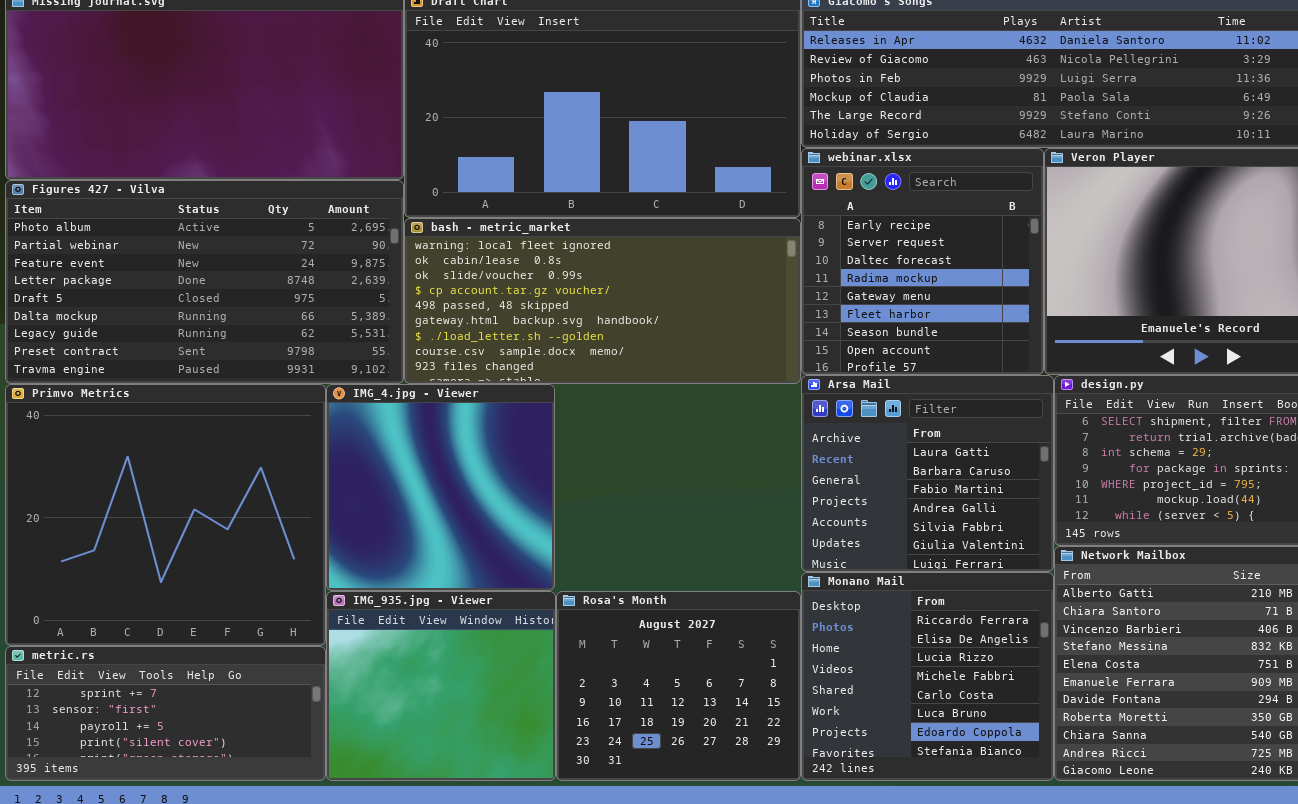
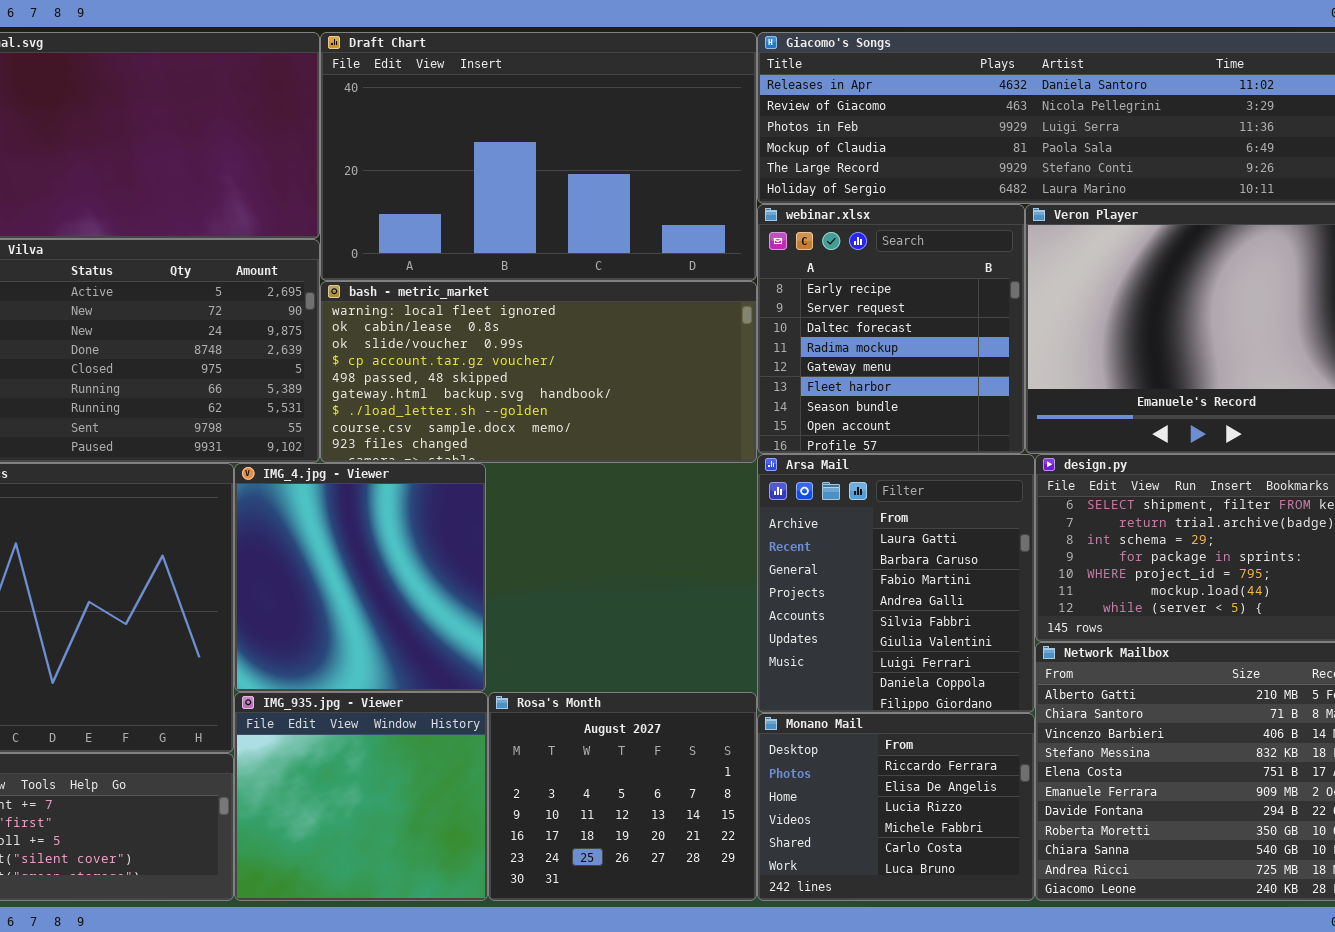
Arsa Mail: [801,375,1054,572] -> [757,454,1035,713], resized
Monano Mail: [801,572,1054,781] -> [757,713,1035,901], resized

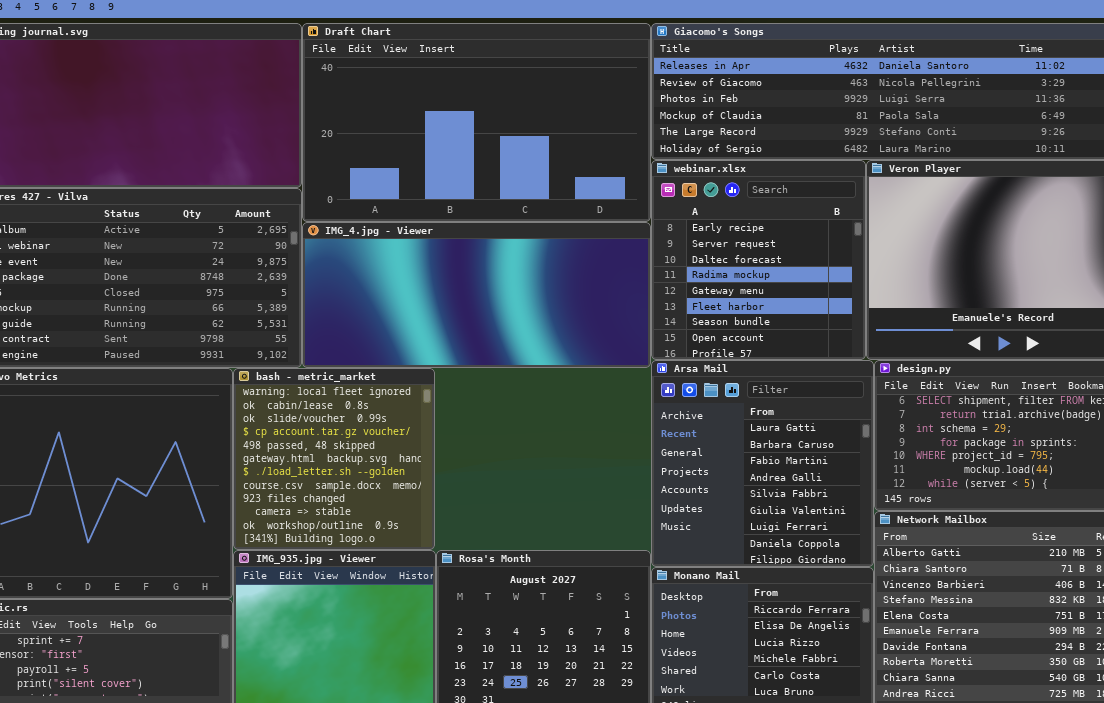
bash - metric_market: [320,281,757,463] -> [233,368,435,550], moved, resized
IMG_4.jpg - Viewer: [234,463,486,692] -> [302,222,651,368], moved, resized

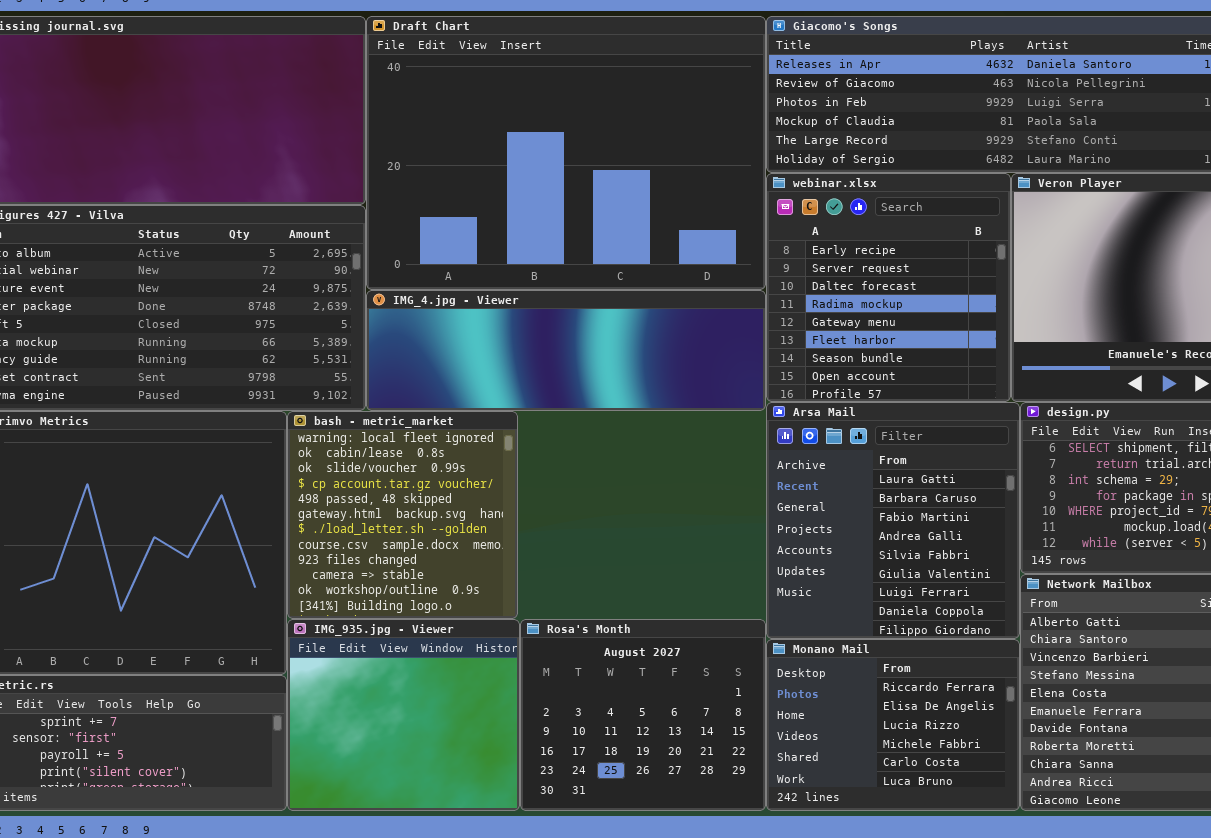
Draft Chart: [302,23,651,222] -> [366,16,766,290], resized
IMG_4.jpg - Viewer: [302,222,651,368] -> [366,290,766,411], resized

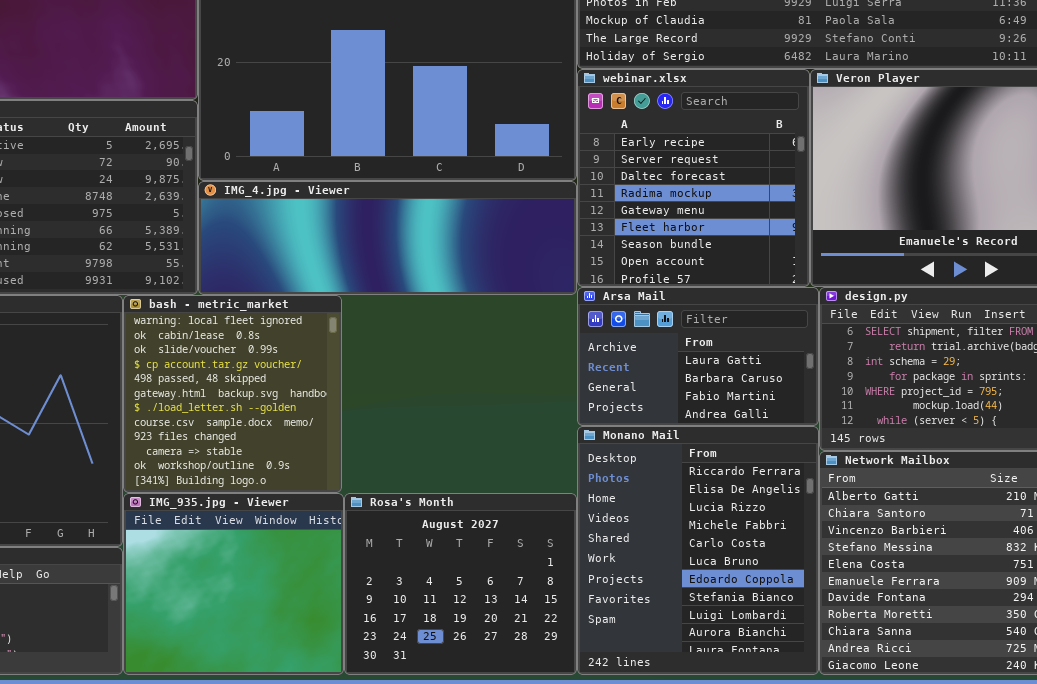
Arsa Mail: [766,402,1020,639] -> [577,287,819,426], resized
Monano Mail: [766,639,1020,811] -> [577,426,819,675], resized

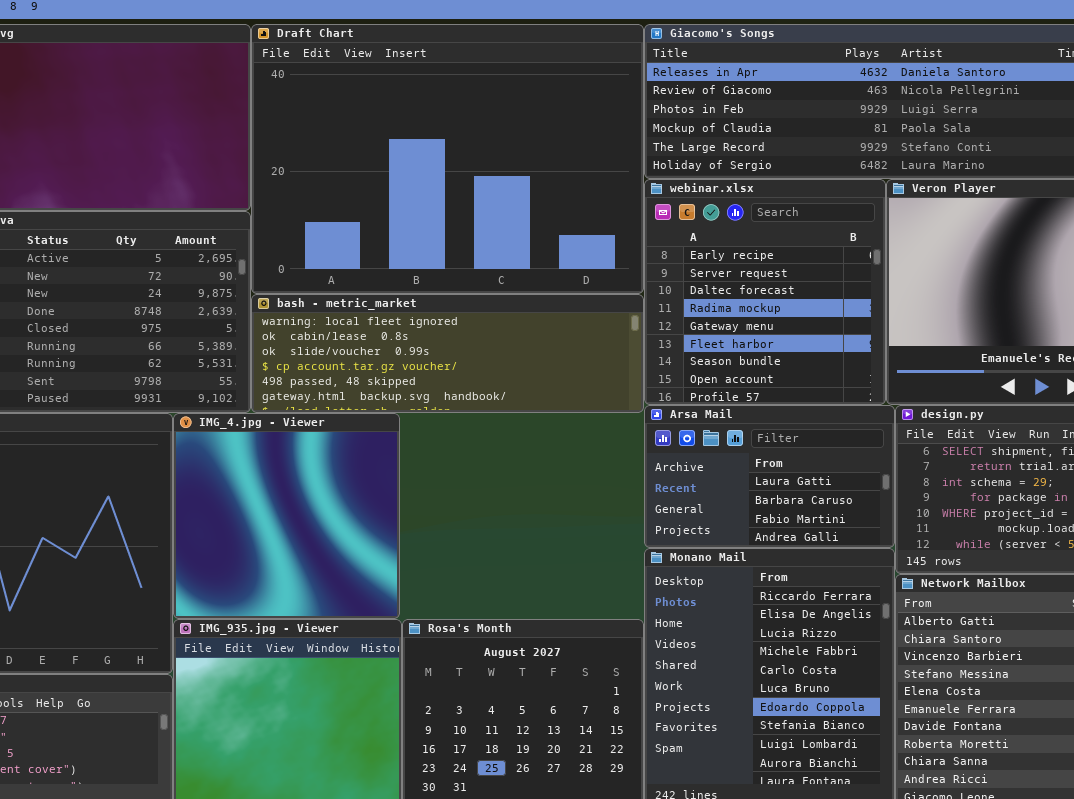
IMG_4.jpg - Viewer: [198,181,577,295] -> [173,413,400,619], moved, resized
bash - metric_market: [123,295,342,493] -> [251,294,644,413], moved, resized

